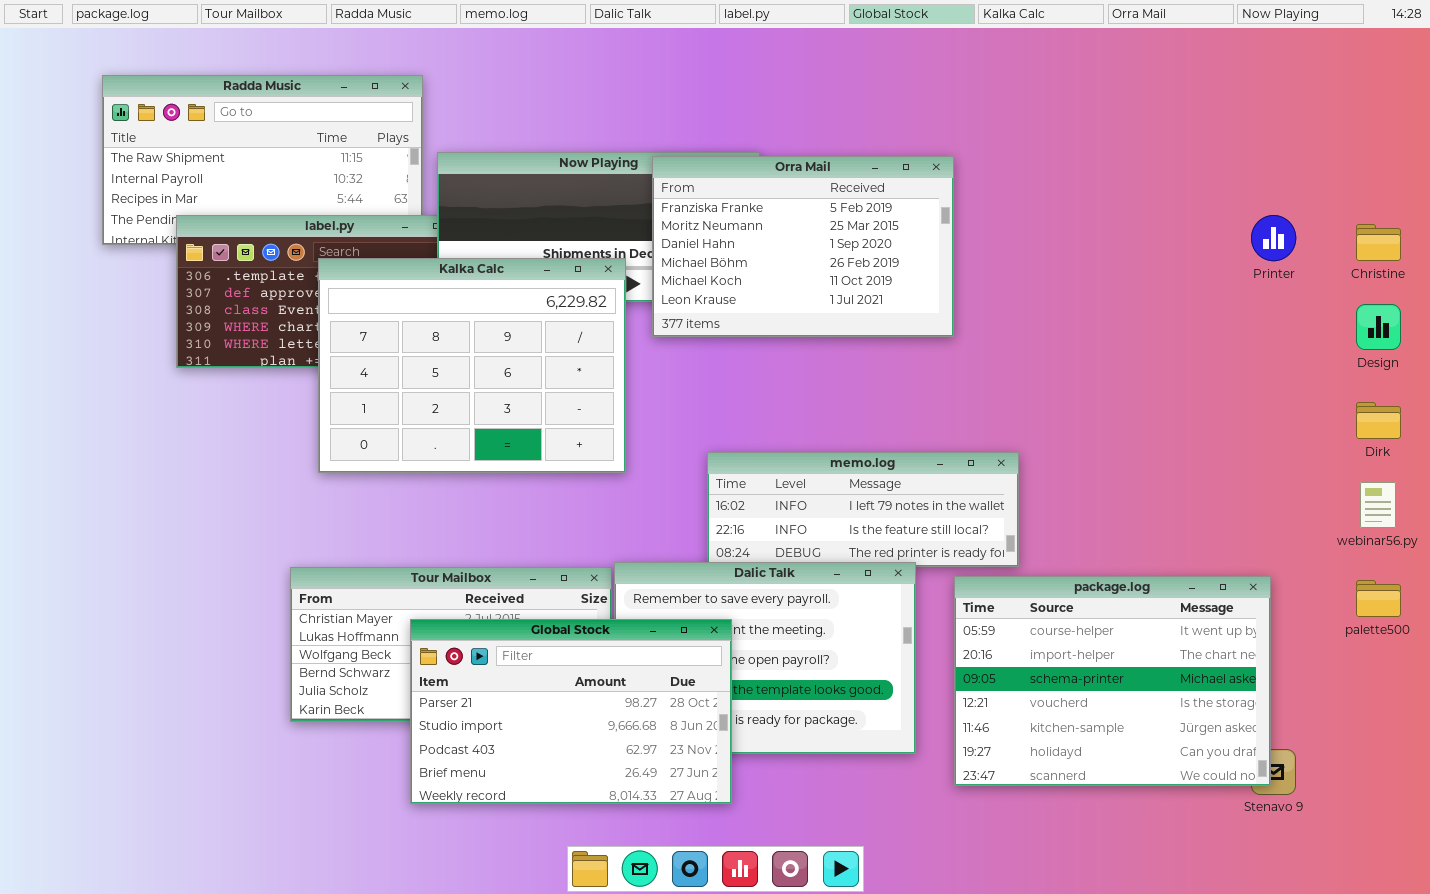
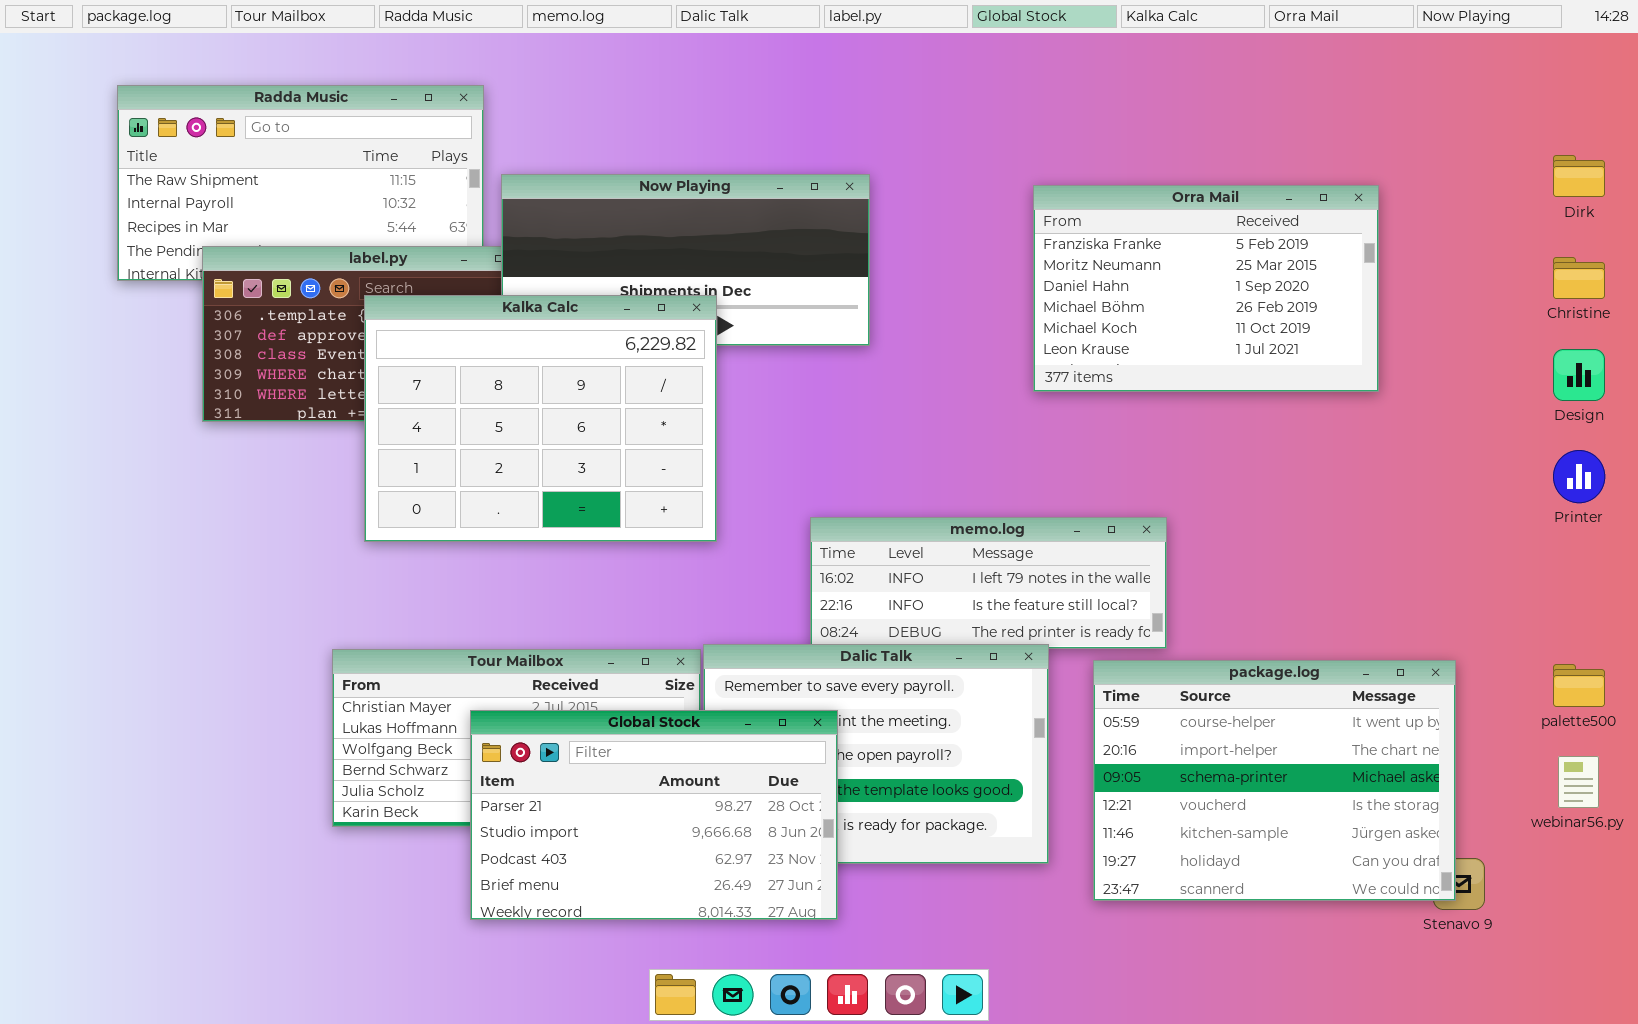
Orra Mail: [652,156,954,337] -> [1033,185,1379,392], moved
Printer: [1251,215,1296,261] -> [1553,450,1605,503], moved
Dirk: [1356,402,1401,439] -> [1553,155,1605,197], moved
webinar56.py: [1360,482,1396,528] -> [1558,756,1599,808], moved

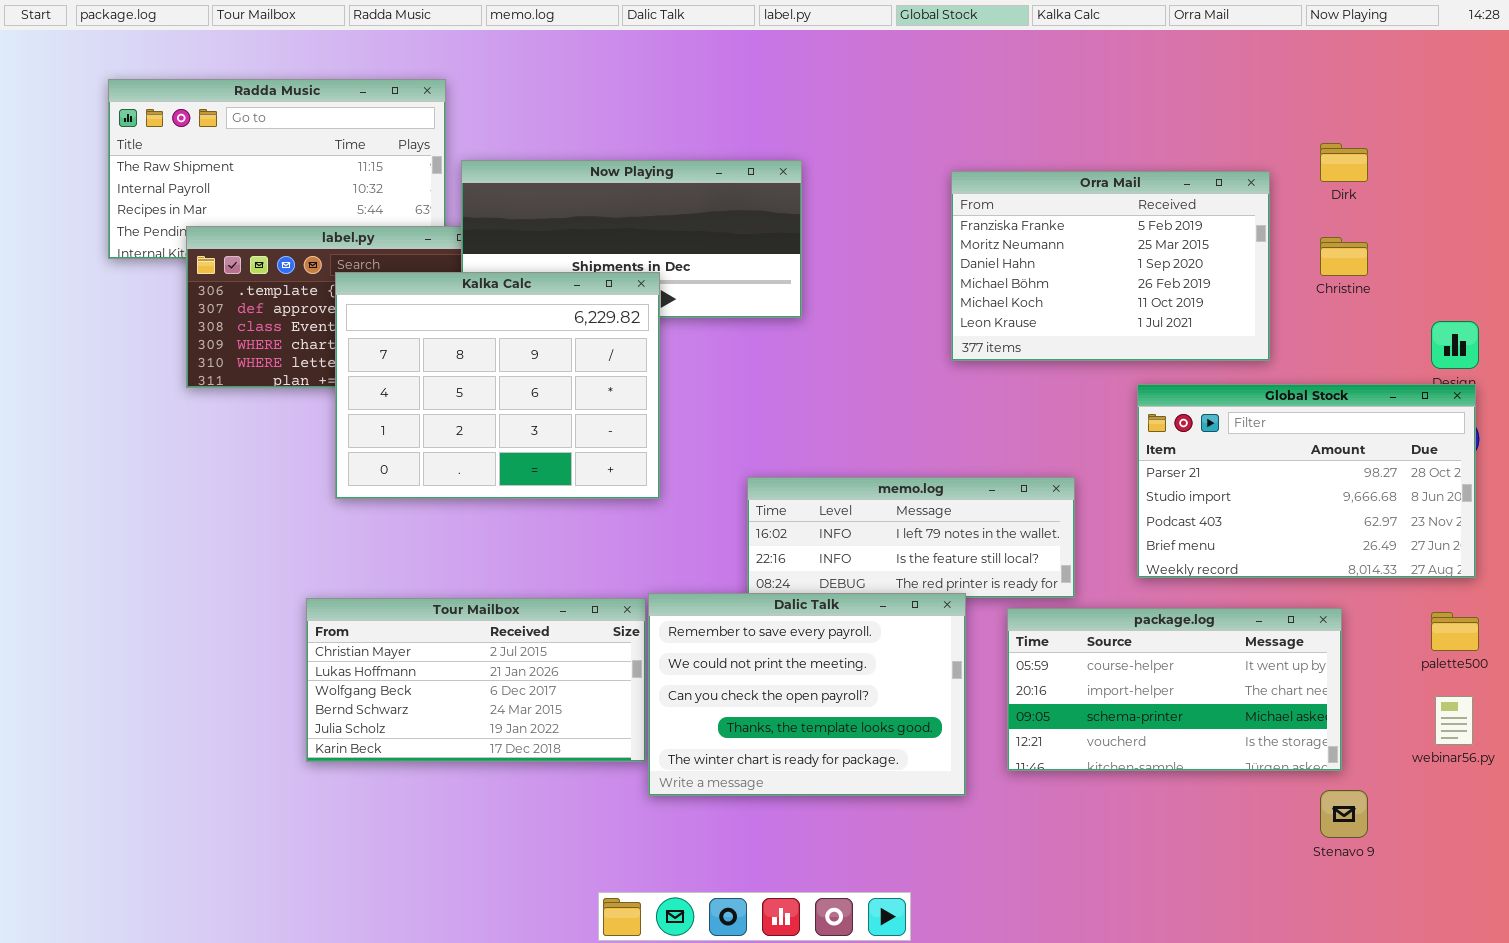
Dirk: [1553,155,1605,197] -> [1320,143,1368,182], moved
Christine: [1553,257,1605,299] -> [1320,237,1368,276], moved
package.log: [1093,660,1456,901] -> [1007,608,1342,771], resized
Global Stock: [470,710,838,920] -> [1137,384,1476,578], moved

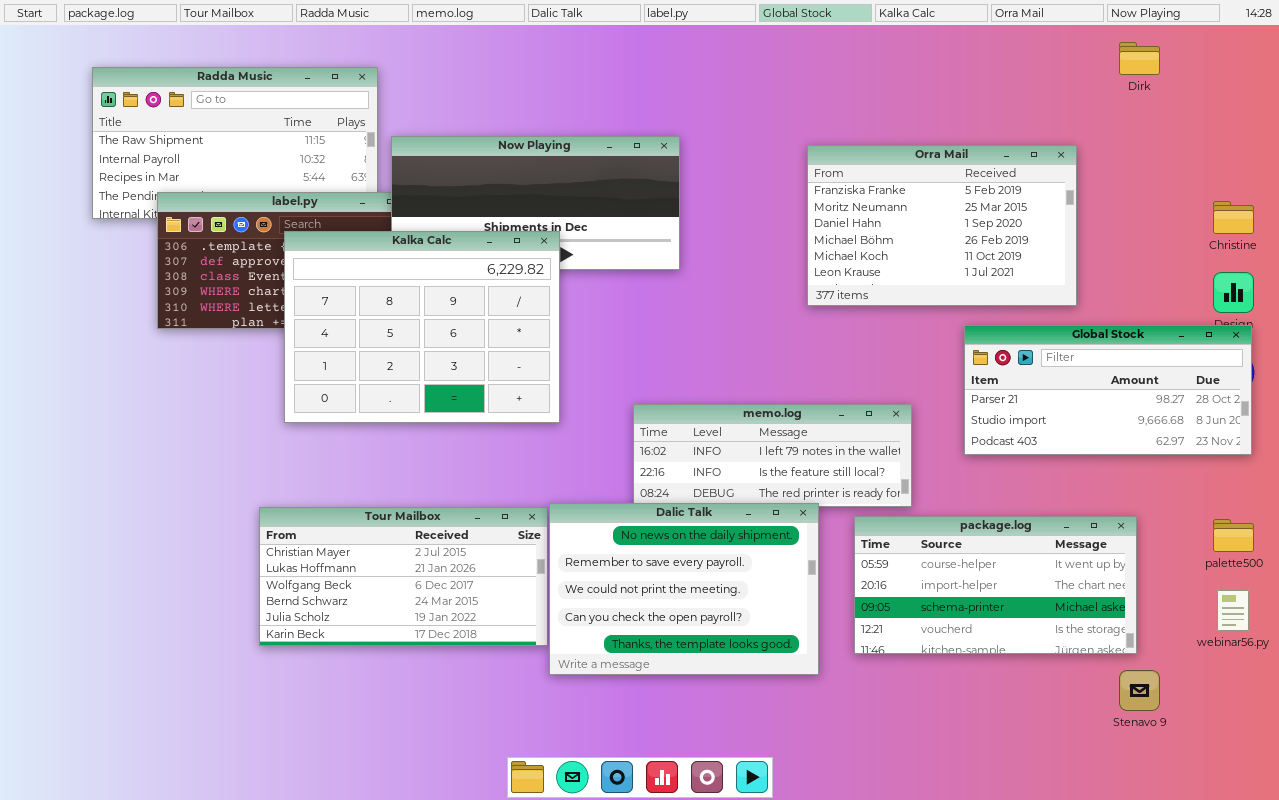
Dirk: [1320,143,1368,182] -> [1119,42,1160,75], moved
Christine: [1320,237,1368,276] -> [1213,201,1254,234], moved
Global Stock: [1137,384,1476,578] -> [964,325,1252,455], resized
Dalic Talk: [648,593,966,796] -> [549,503,819,675], scrolled up 1 row

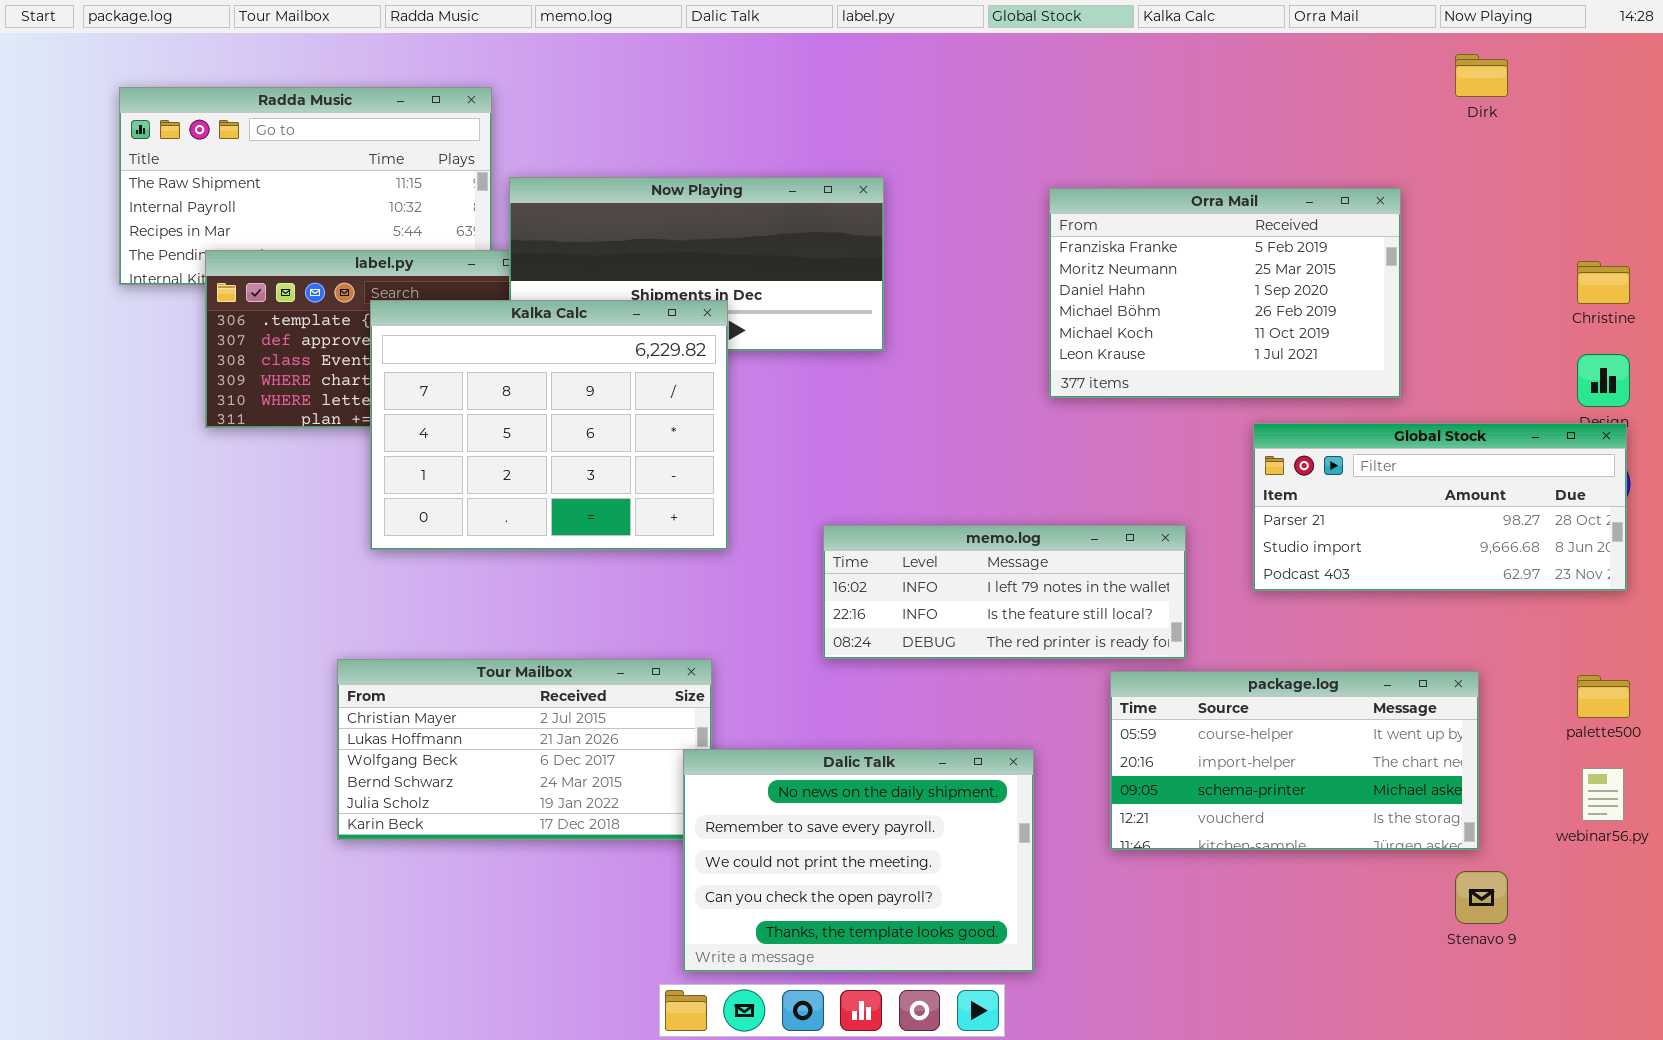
Dalic Talk: [549,503,819,675] -> [683,749,1034,972], moved

